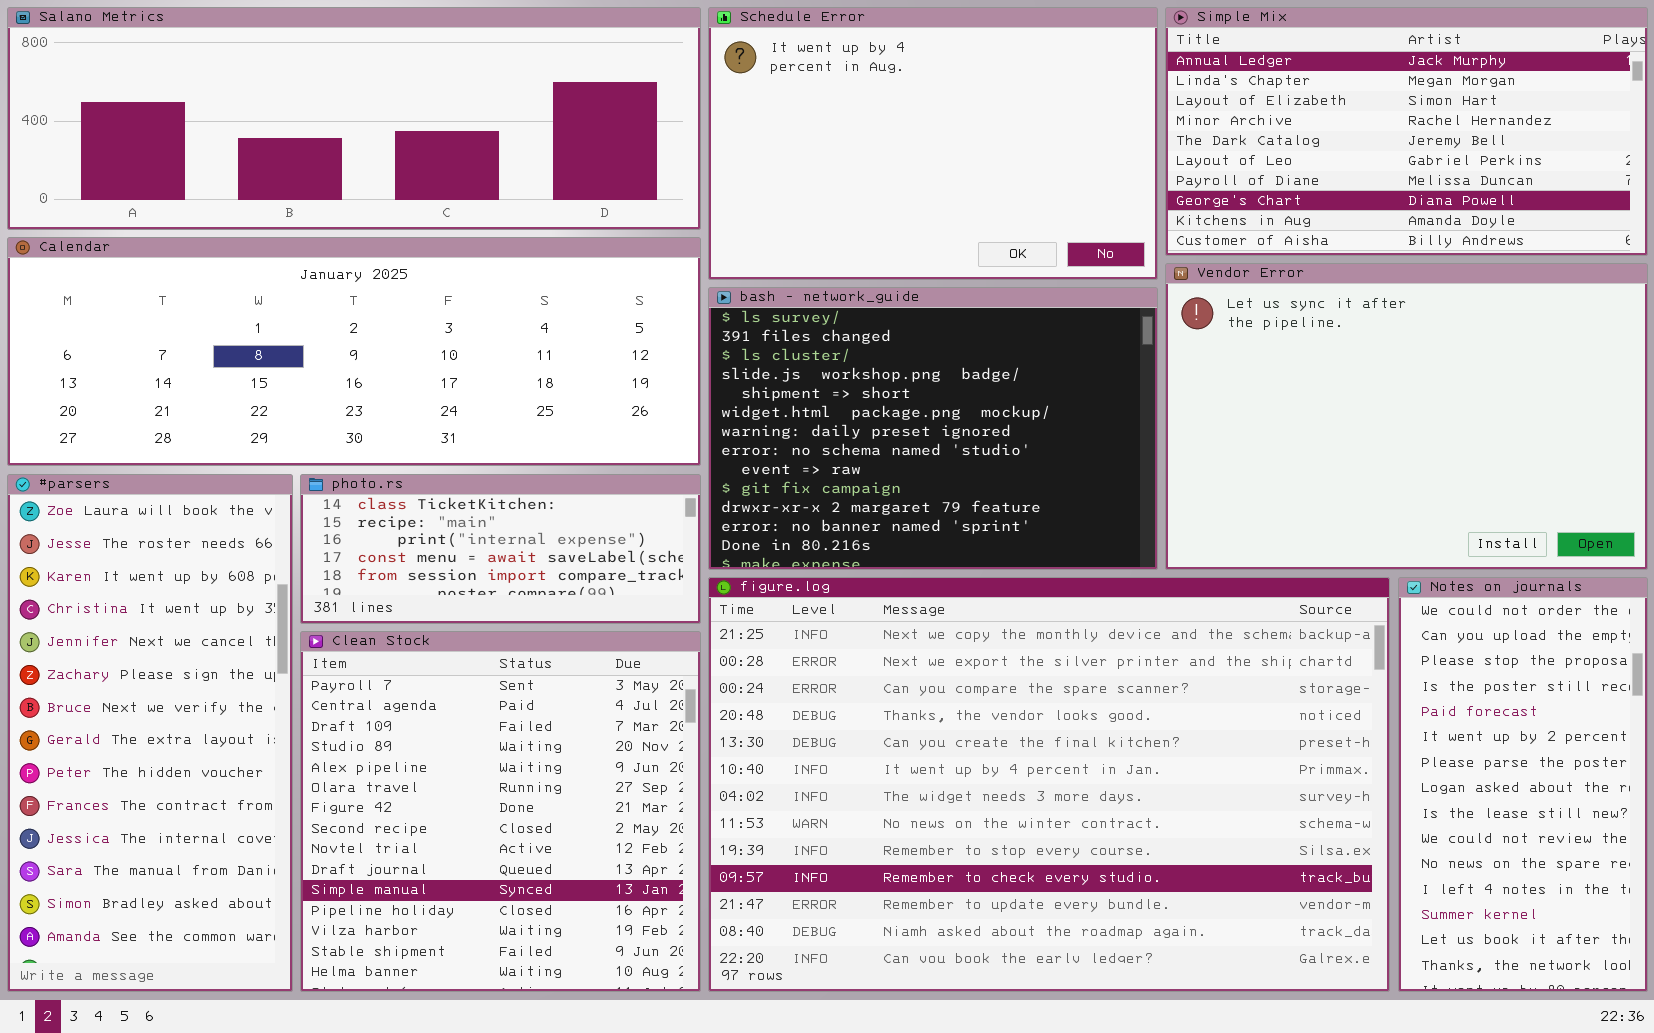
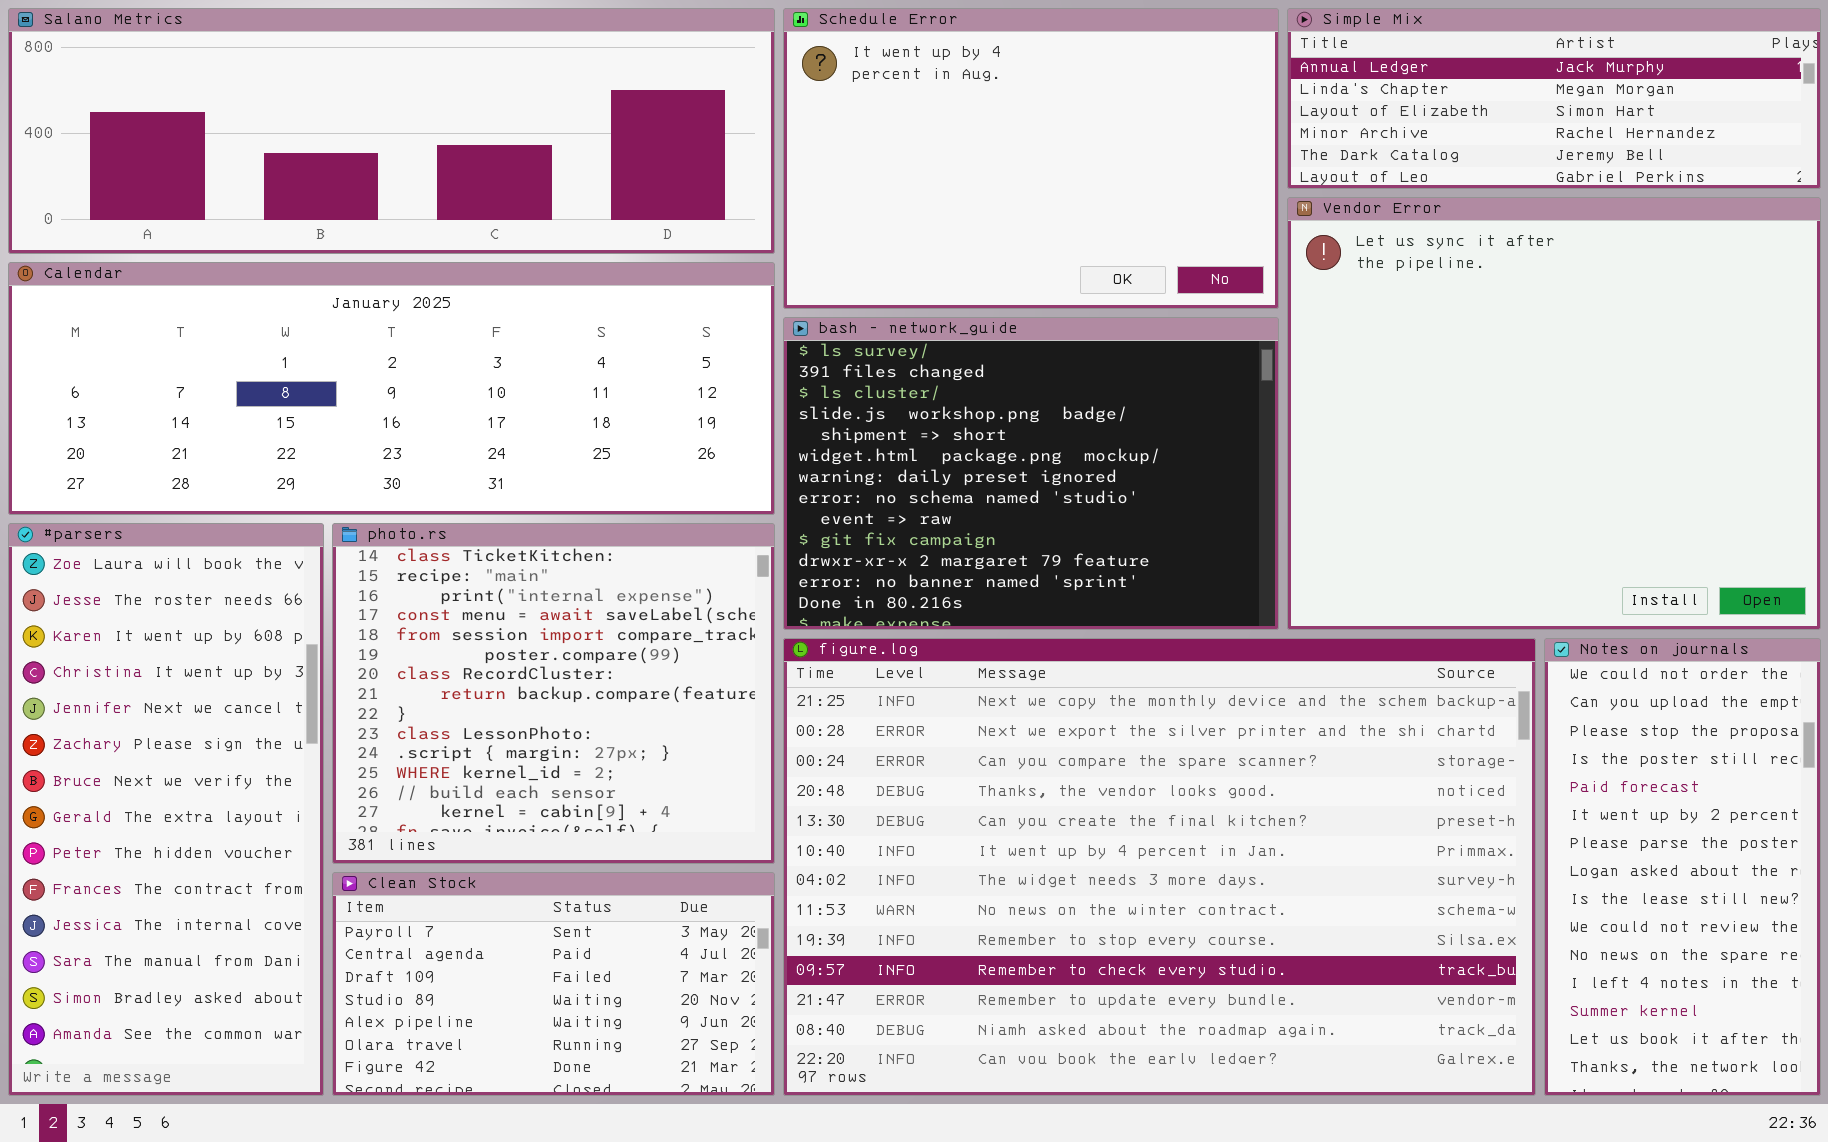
Simple Mix: [1165,7,1648,256] -> [1287,8,1821,189], resized
Vendor Error: [1165,263,1648,570] -> [1287,197,1821,630], resized
photo.rs: [300,474,701,624] -> [332,523,775,864], resized
Clean Stock: [300,631,701,992] -> [332,872,775,1096], resized

